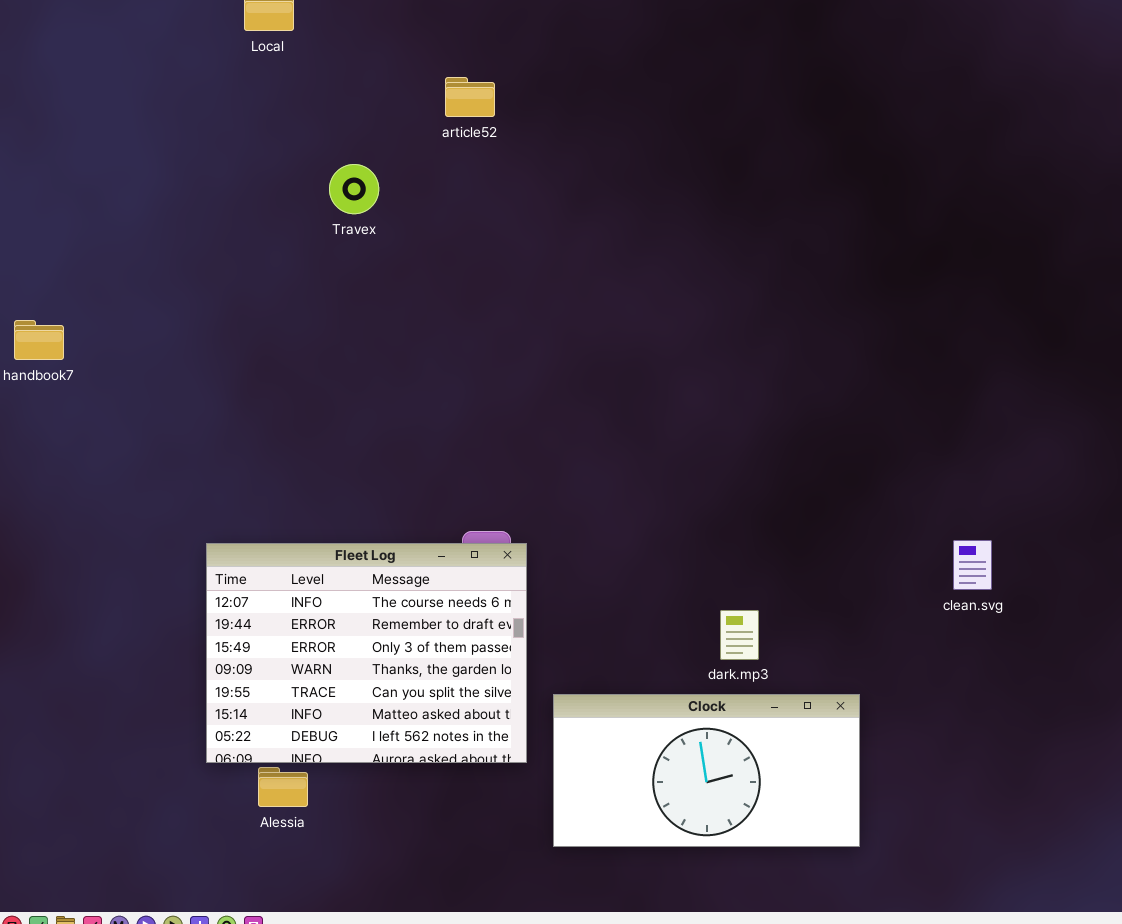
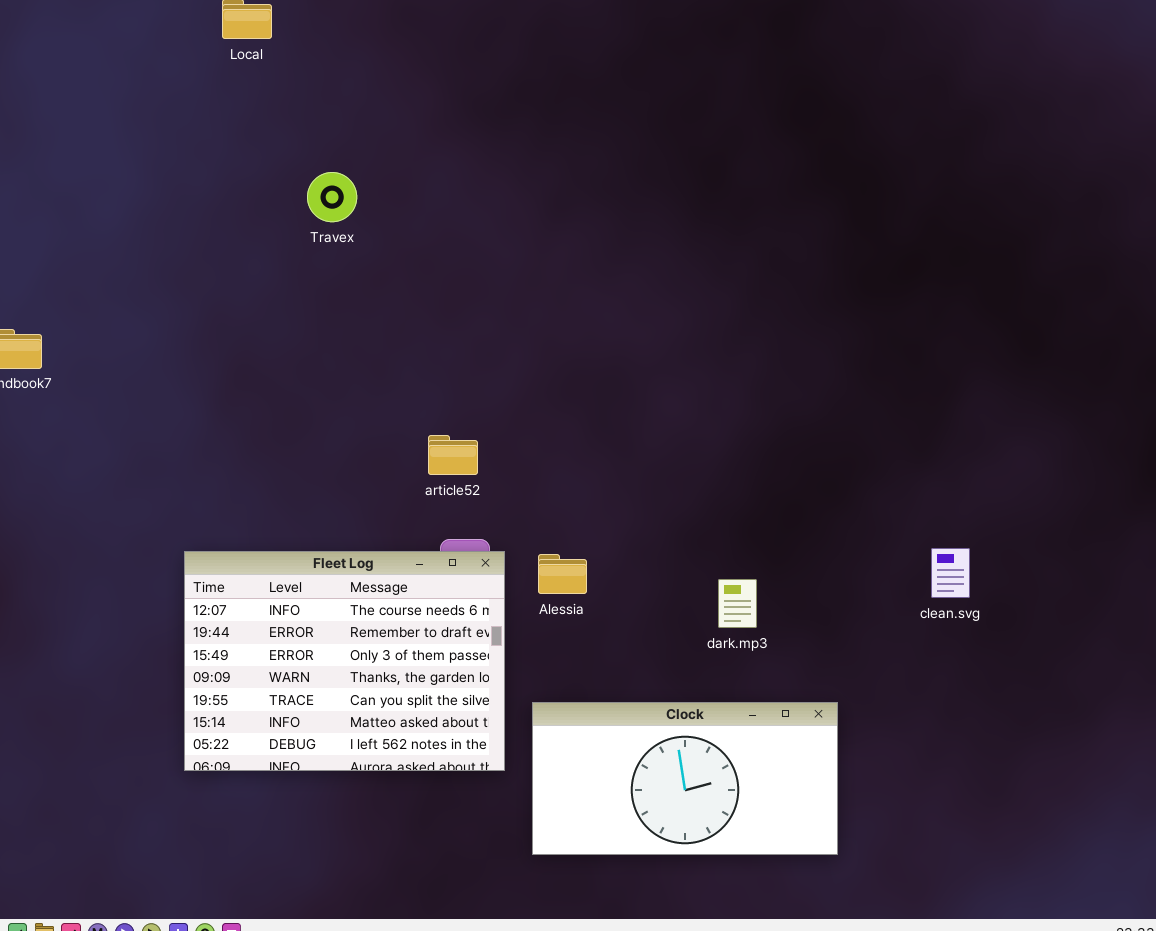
article52: [445,77,495,117] -> [428,435,478,475], moved
dark.mp3: [720,610,759,660] -> [718,579,757,628], moved
Alessia: [258,767,308,807] -> [538,554,587,594], moved

